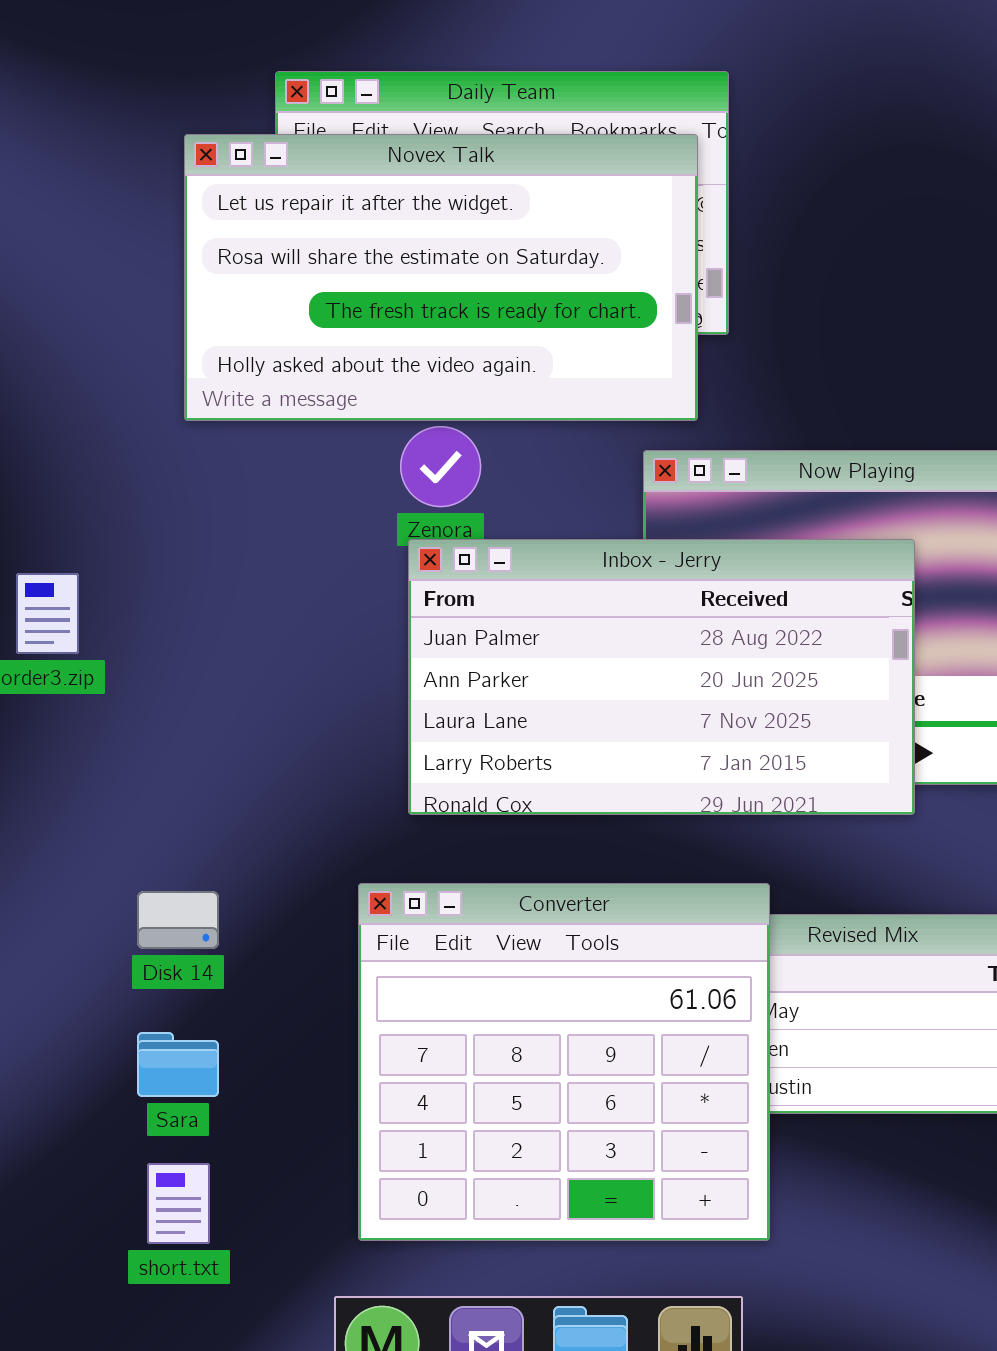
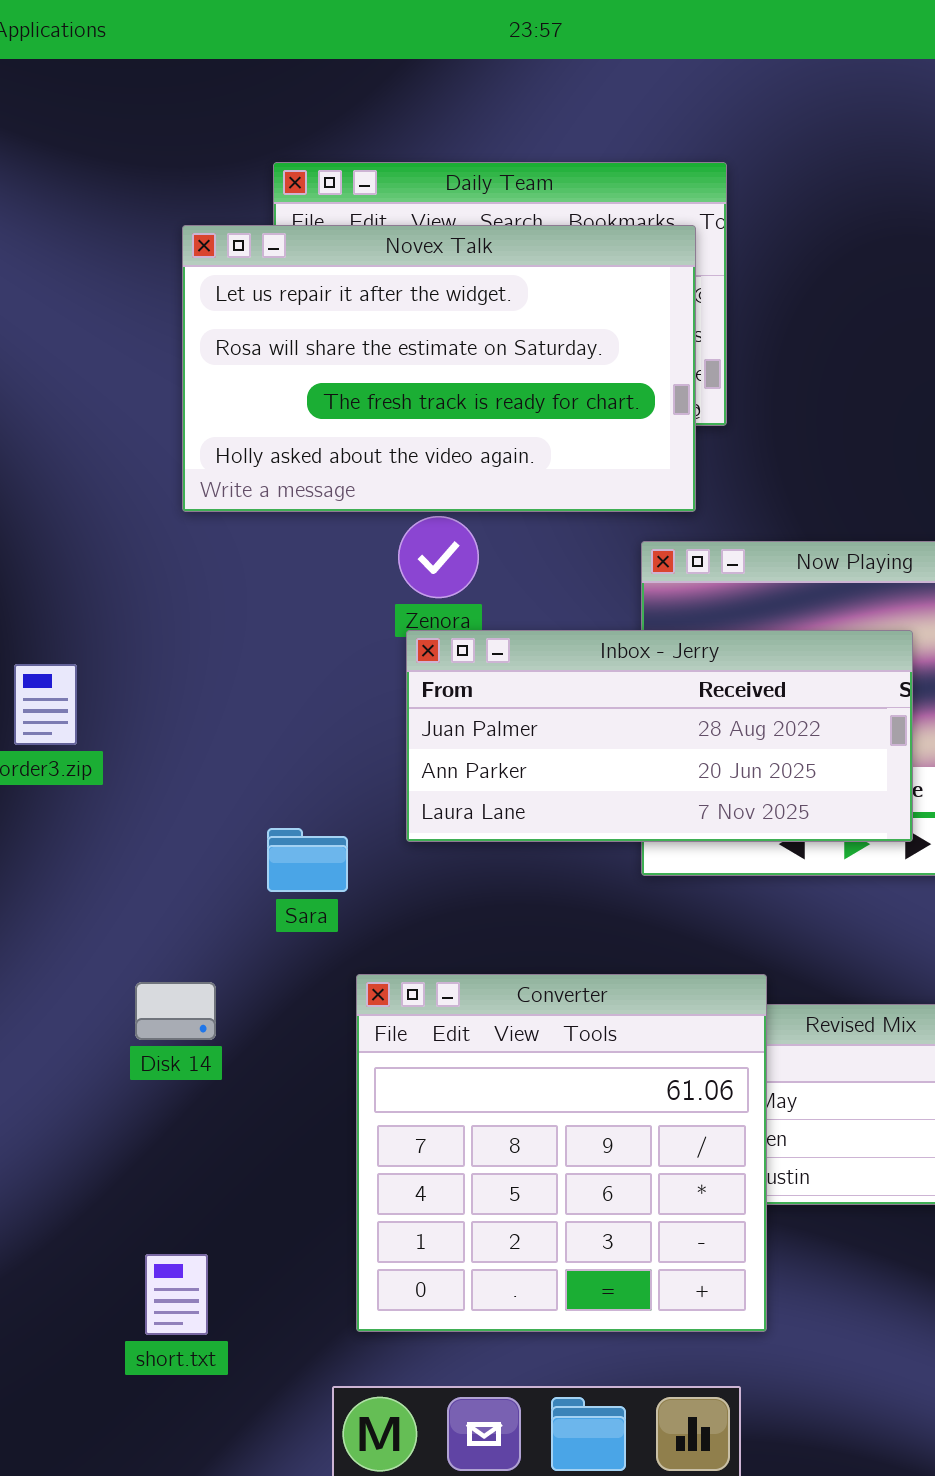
Inbox - Jerry: [408,539,915,815] -> [406,630,913,842], resized
Sara: [137,1032,219,1097] -> [267,828,348,892], moved

